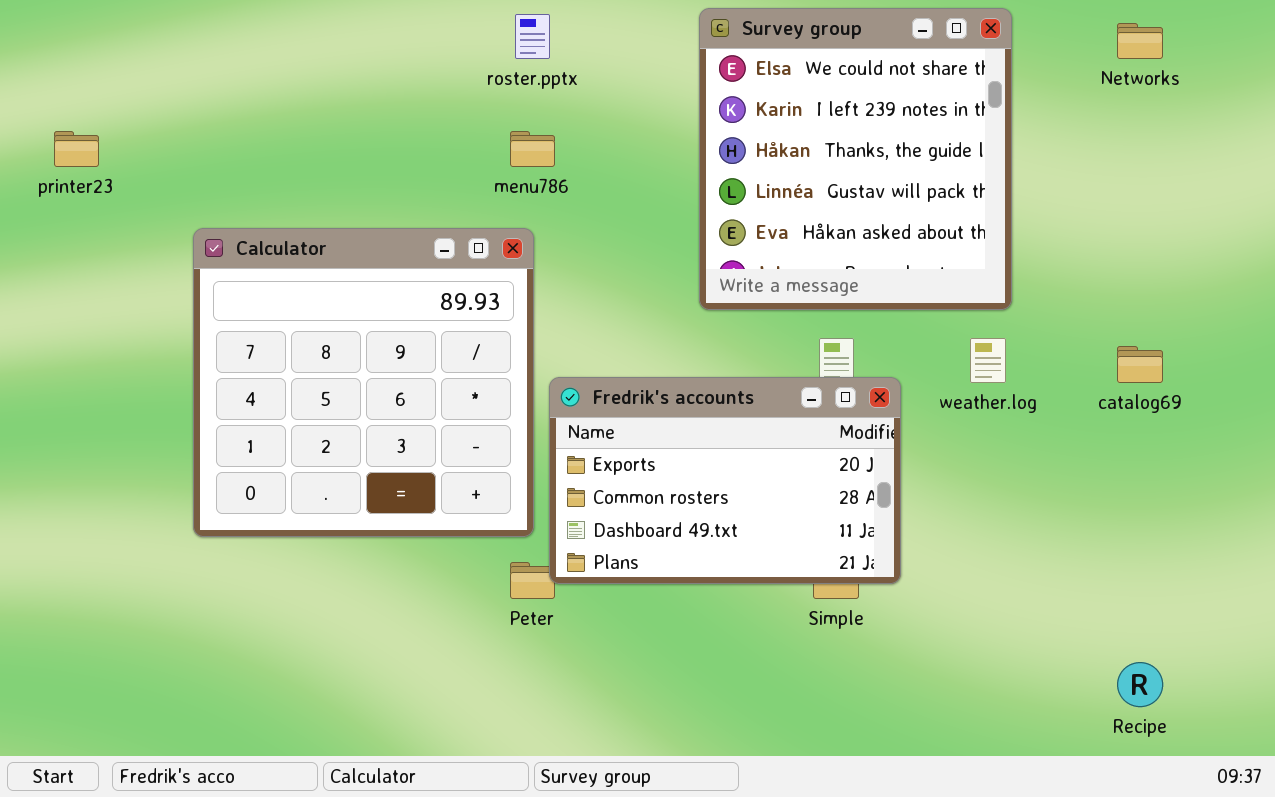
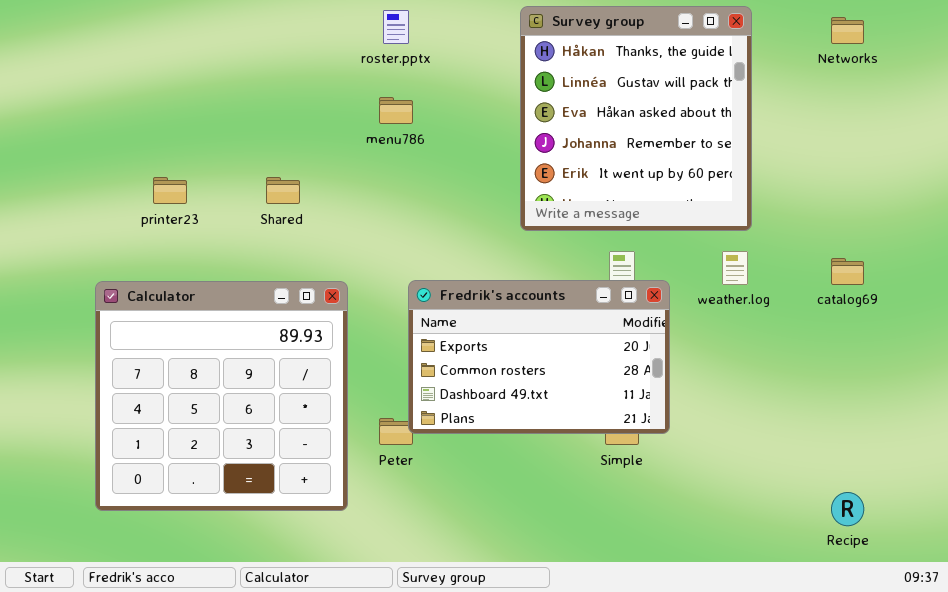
Survey group: [699,8,1012,310] -> [520,6,752,231], scrolled down 2 rows
printer23: [54,131,99,167] -> [153,177,187,204], moved
Calculator: [193,228,534,537] -> [95,281,348,511], moved

